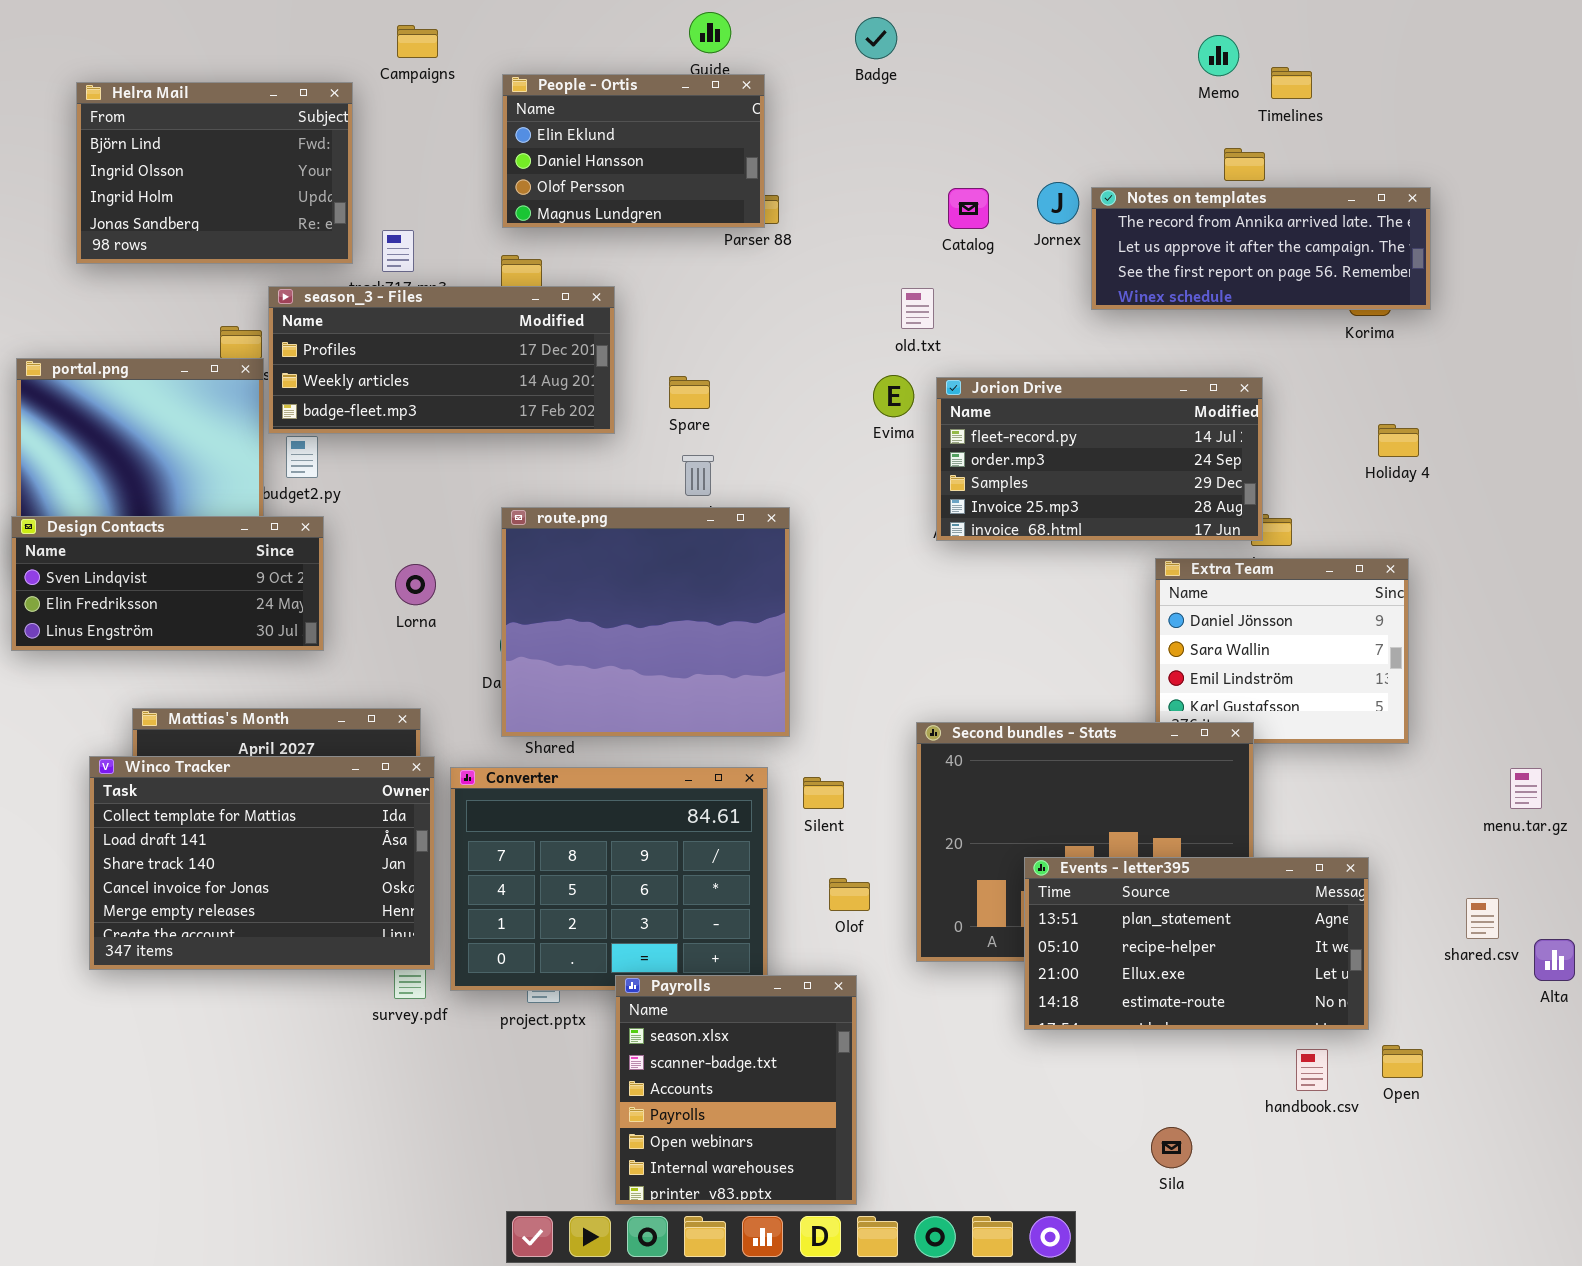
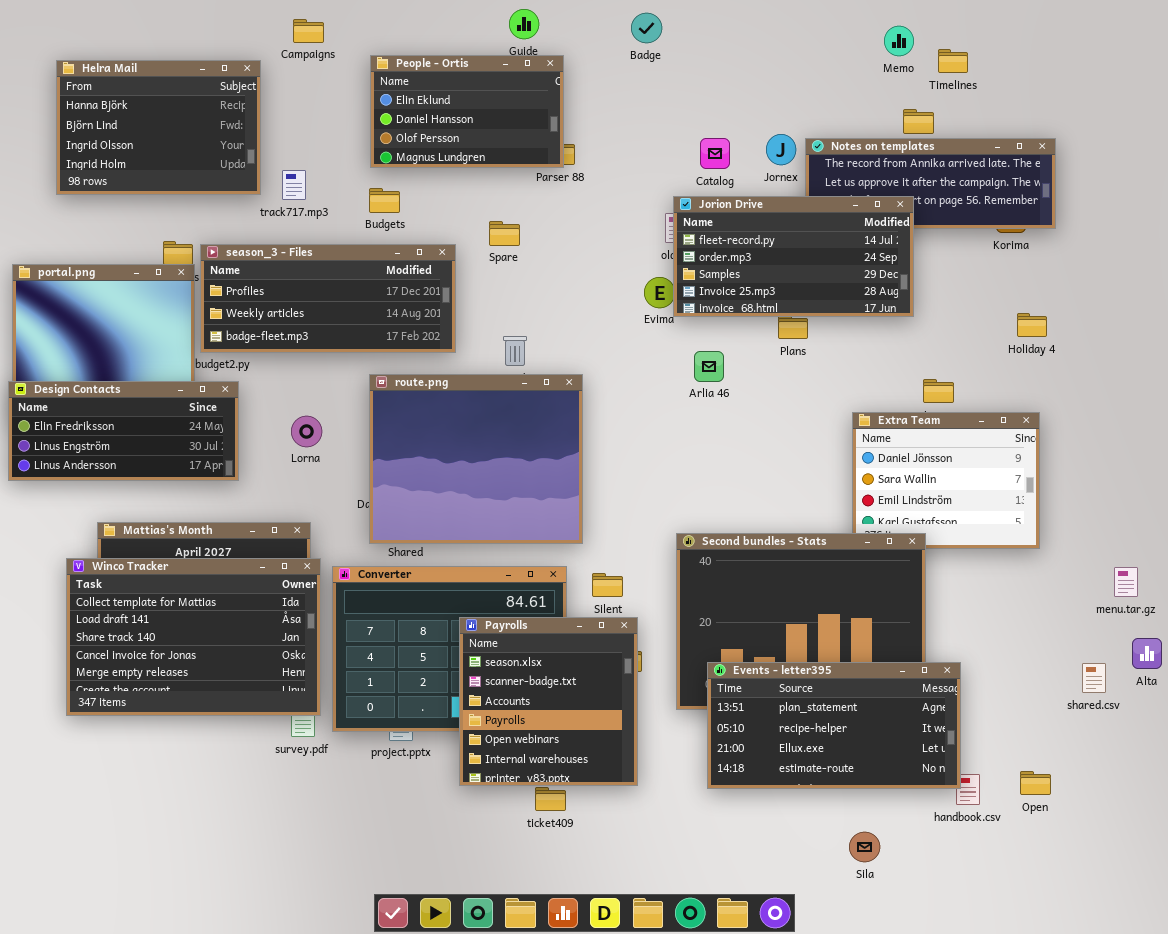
Helra Mail: [76,82,353,264] -> [56,60,261,195], scrolled up 1 row
season_3 - Files: [268,286,615,434] -> [200,244,456,353], moved
Spare: [669,376,710,409] -> [489,221,520,246], moved
Jorion Drive: [936,377,1263,541] -> [673,196,914,317], moved
Design Contacts: [11,516,324,651] -> [8,381,239,481], scrolled down 1 row
Events - letter395: [1024,857,1369,1030] -> [707,662,961,789], moved
Alta: [1534,939,1575,981] -> [1132,638,1162,669], moved
Payrolls: [615,975,857,1205] -> [459,617,638,786], moved

